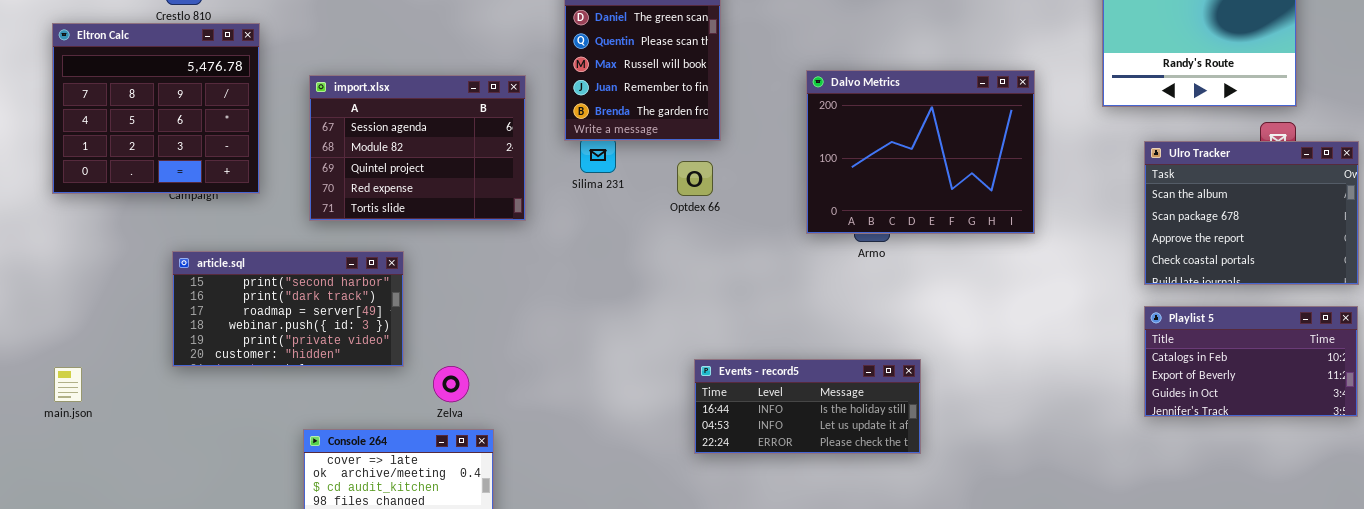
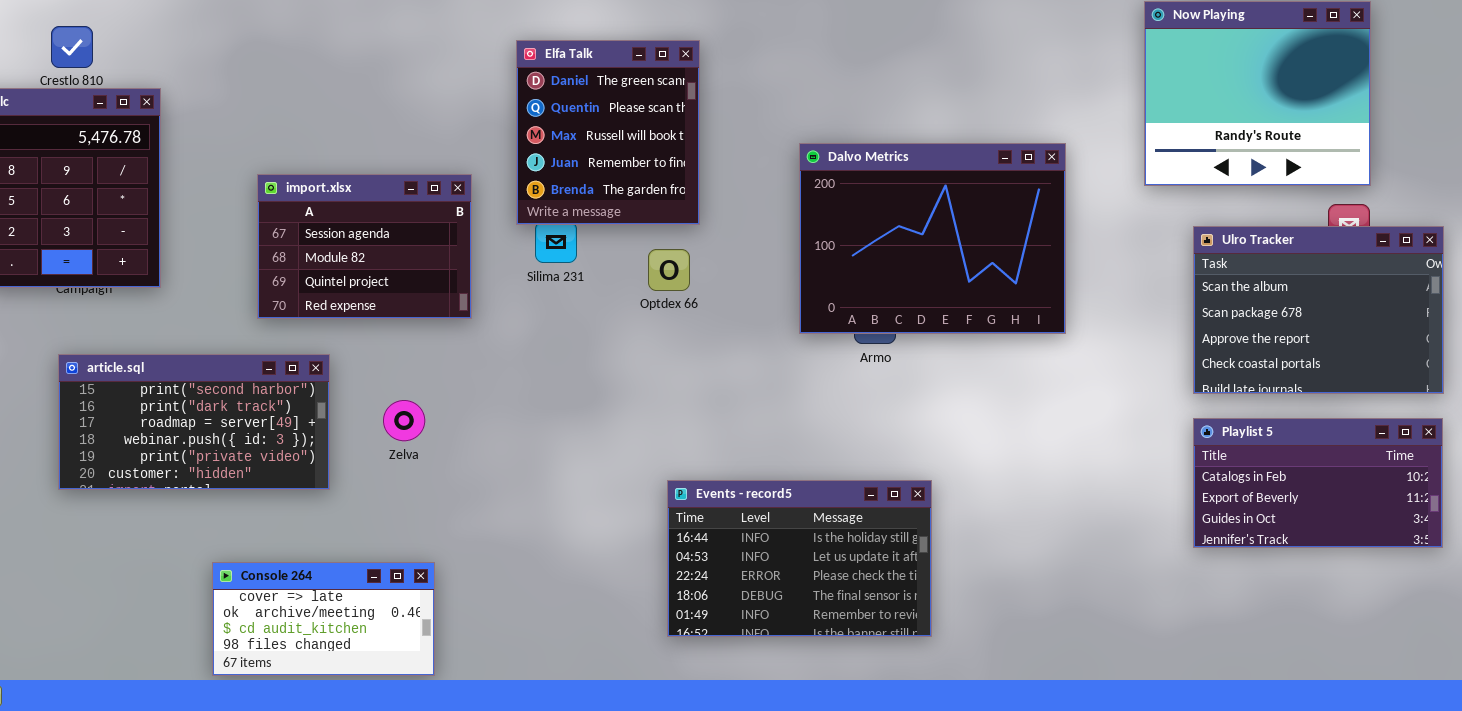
import.xlsx: [309,75,526,221] -> [257,174,472,319], resized
Events - record5: [694,359,921,454] -> [667,480,932,637], resized
Zelva: [433,366,469,402] -> [383,400,425,441], moved

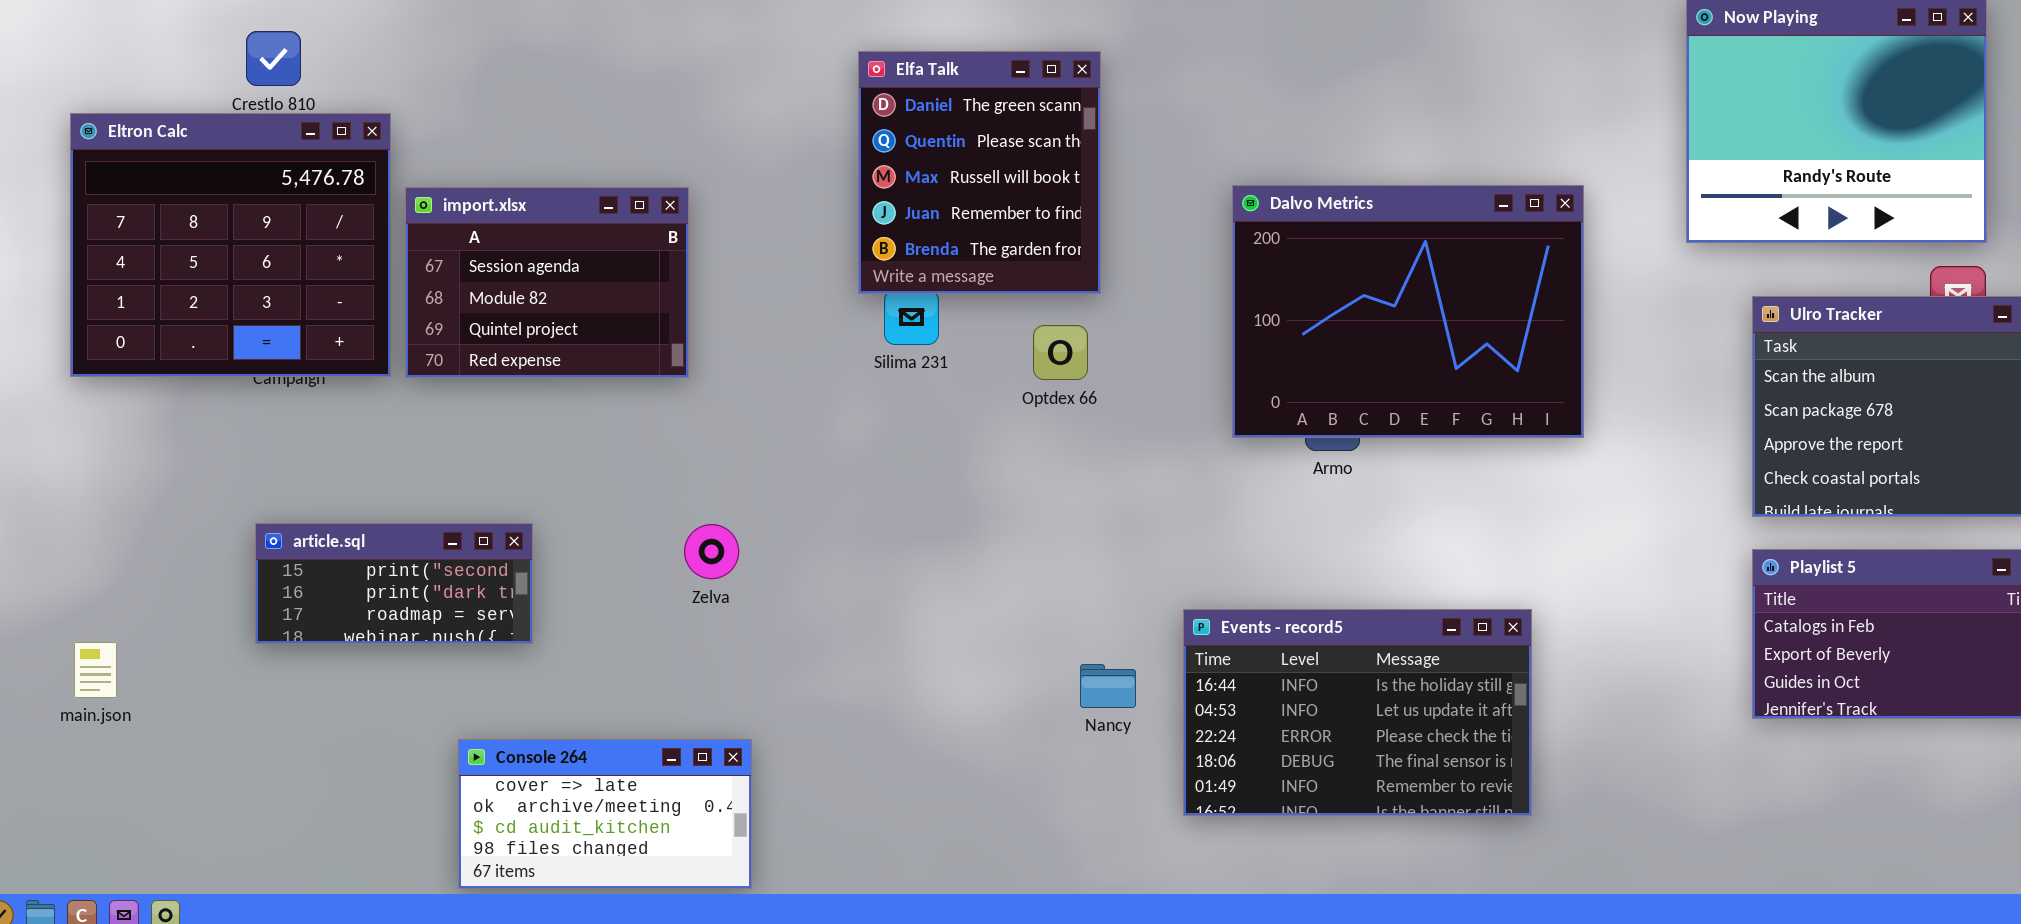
import.xlsx: [257,174,472,319] -> [405,187,689,378], moved
article.sql: [58,354,330,490] -> [255,523,533,644], resized
Events - record5: [667,480,932,637] -> [1183,609,1532,816], moved

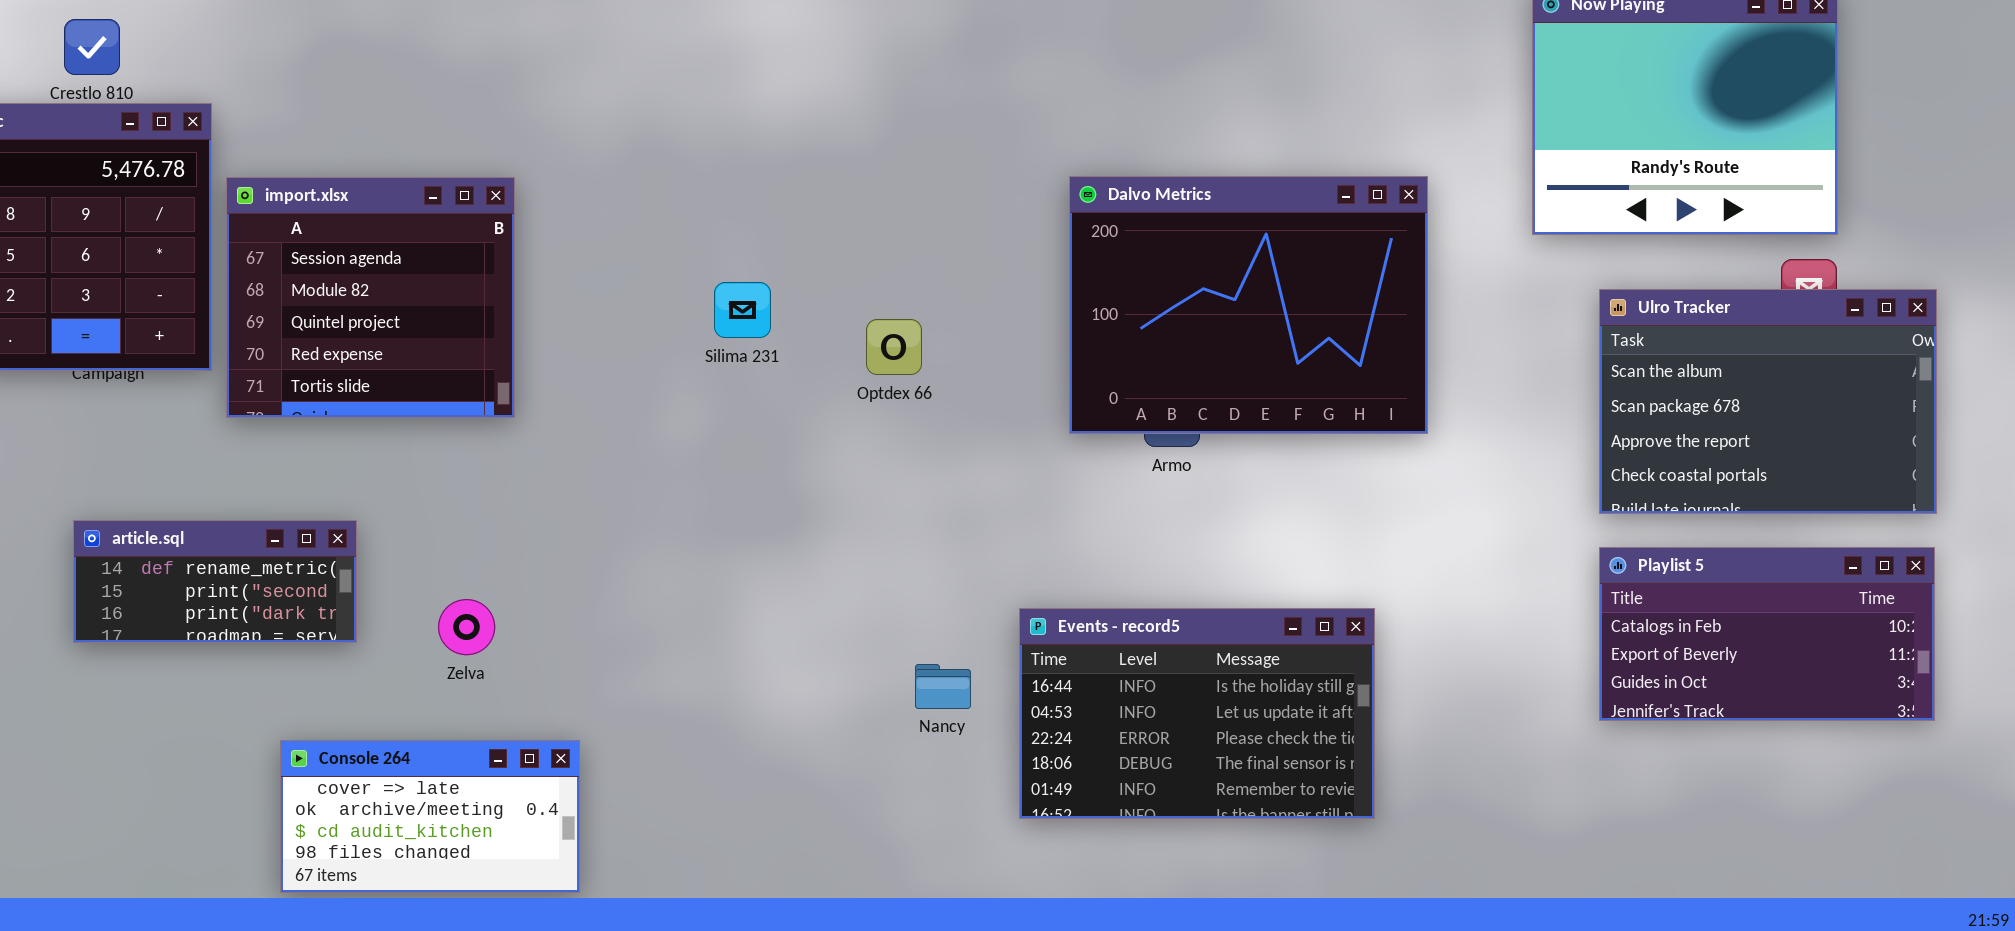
Elfa Talk: [858,51,1101,294] -> none, closed
import.xlsx: [405,187,689,378] -> [226,177,515,418], resized
article.sql: [255,523,533,644] -> [73,520,357,643], scrolled up 1 row
Zelva: [684,524,739,579] -> [438,599,495,655], moved

